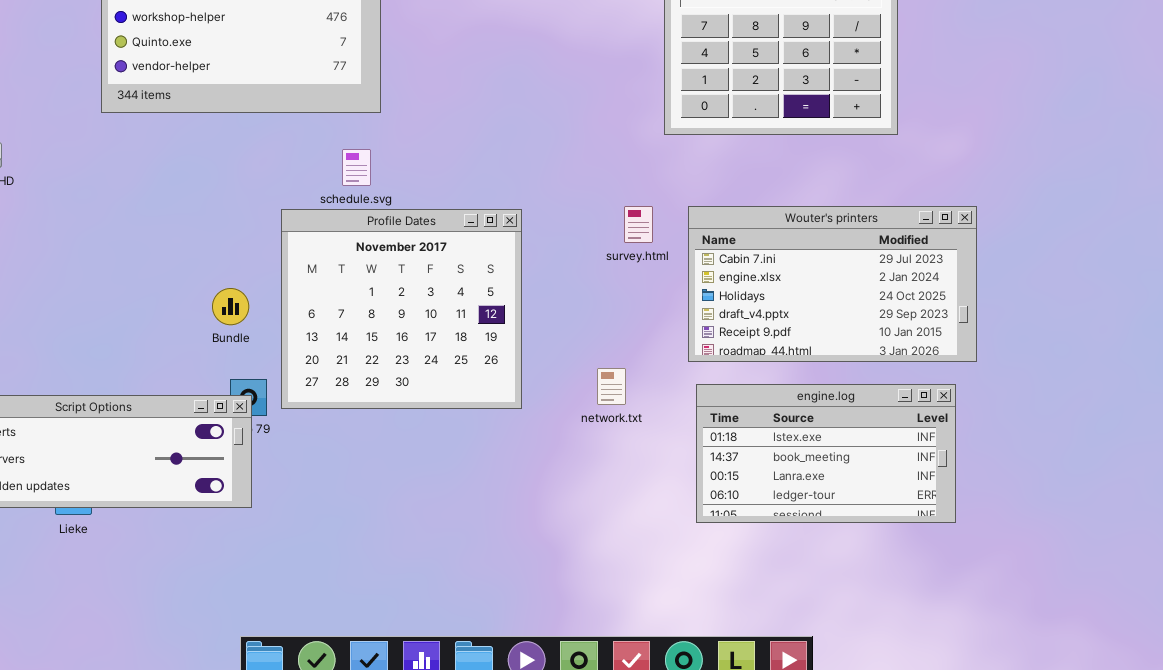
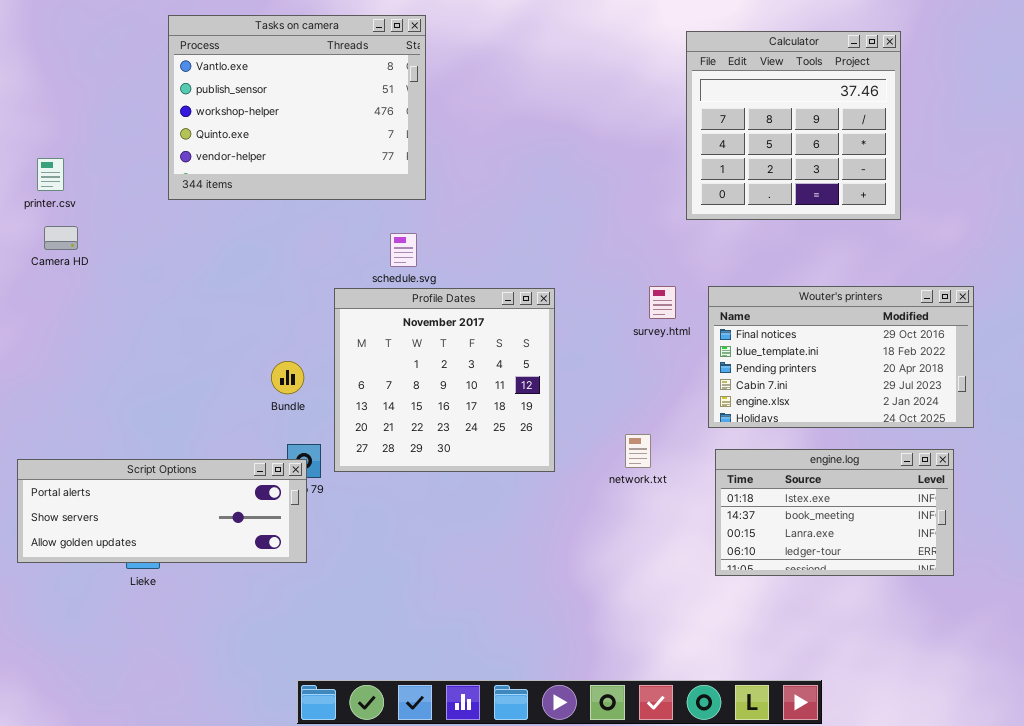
Wouter's printers: [688,206,977,362] -> [708,286,974,428], scrolled up 3 rows

